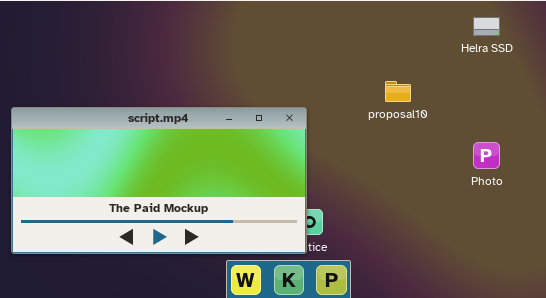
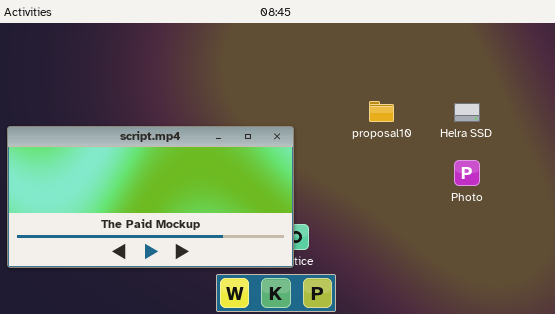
Helra SSD: [473,17,500,36] -> [454,103,480,122], moved

